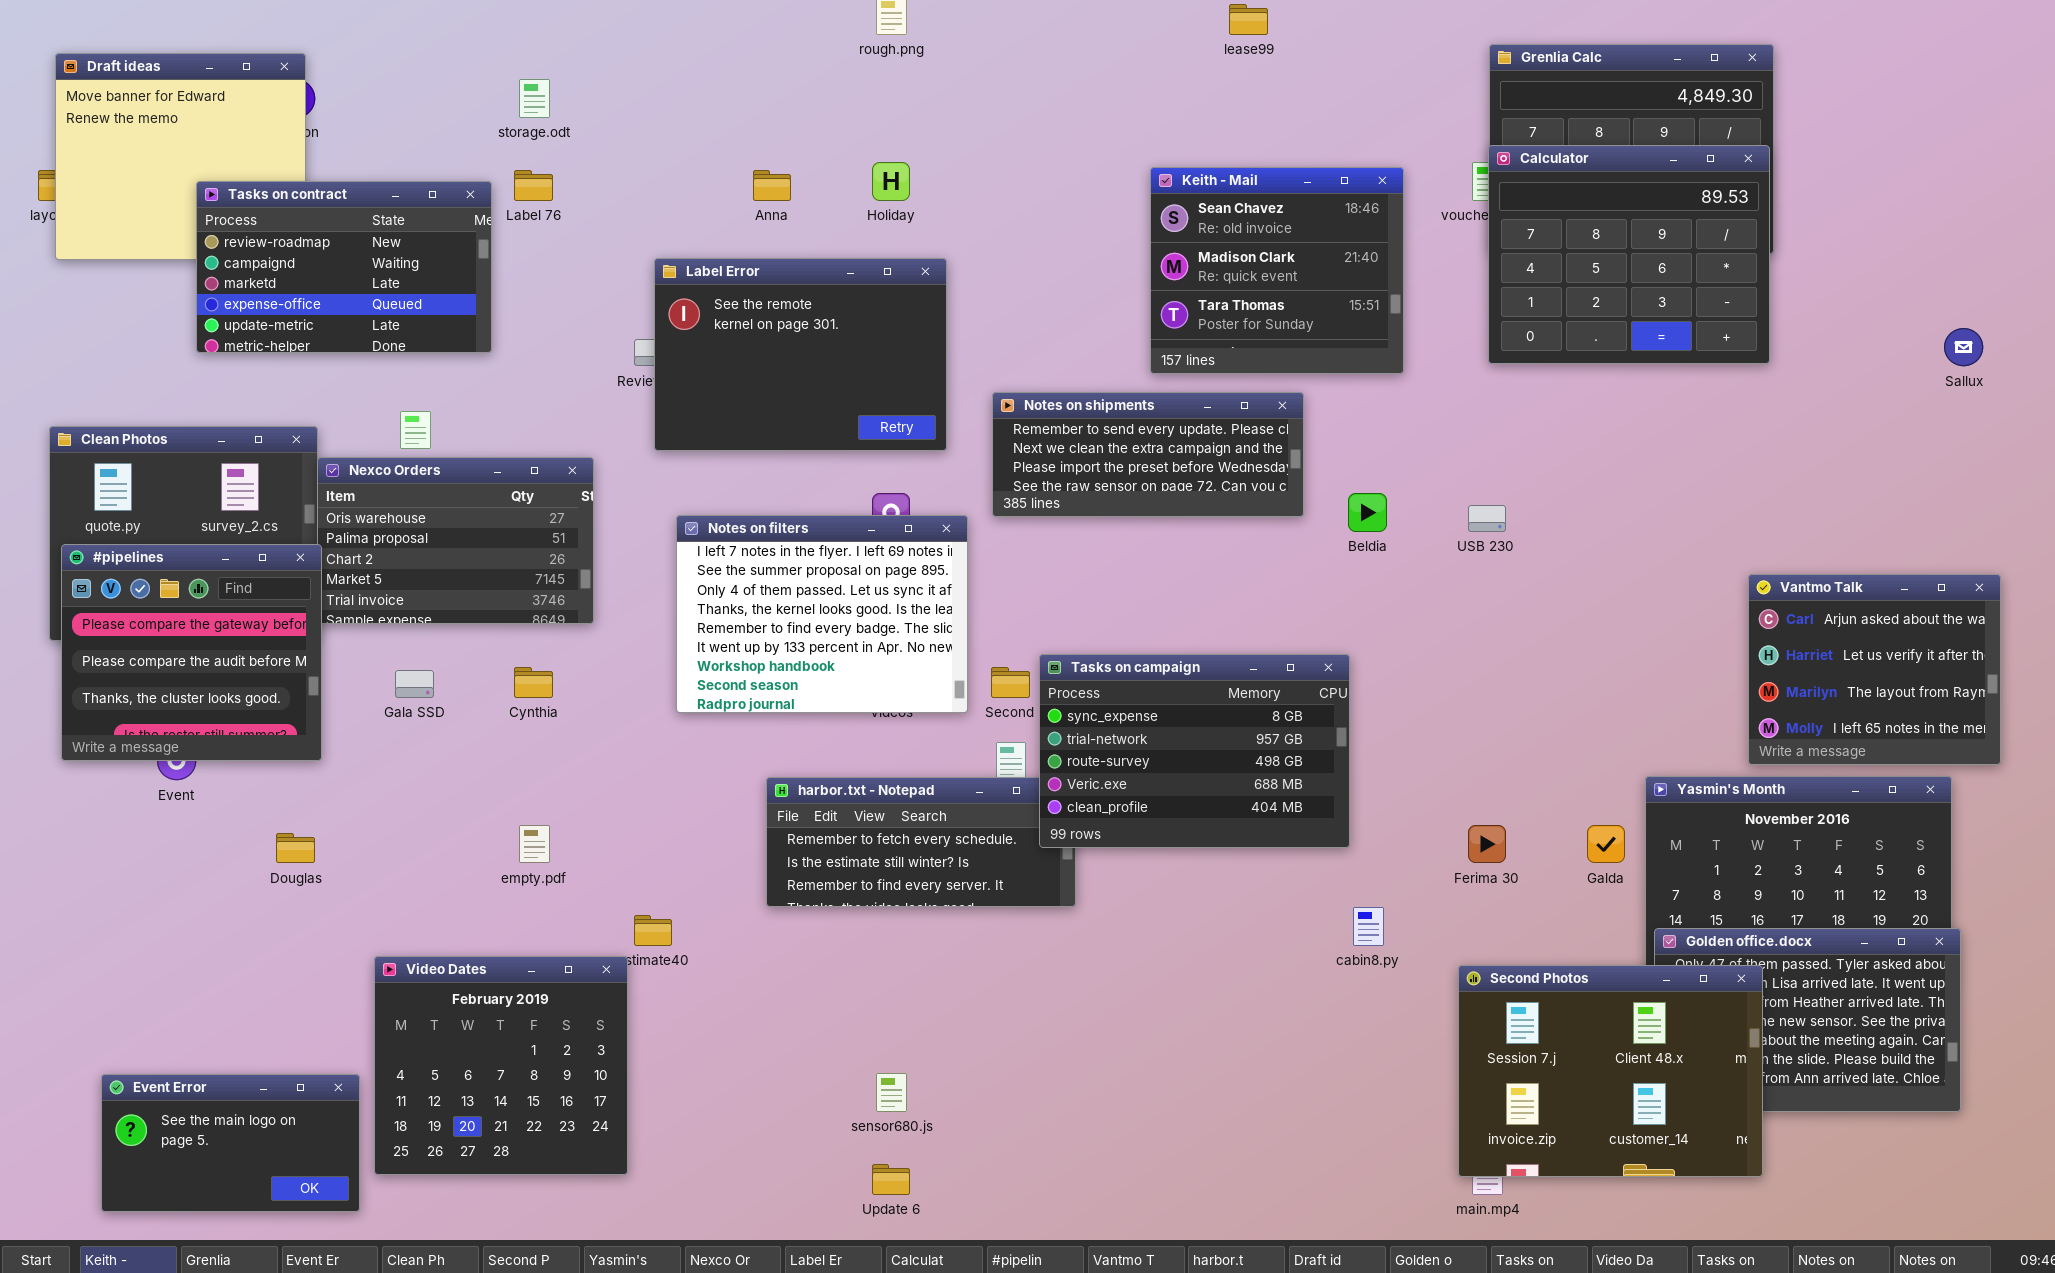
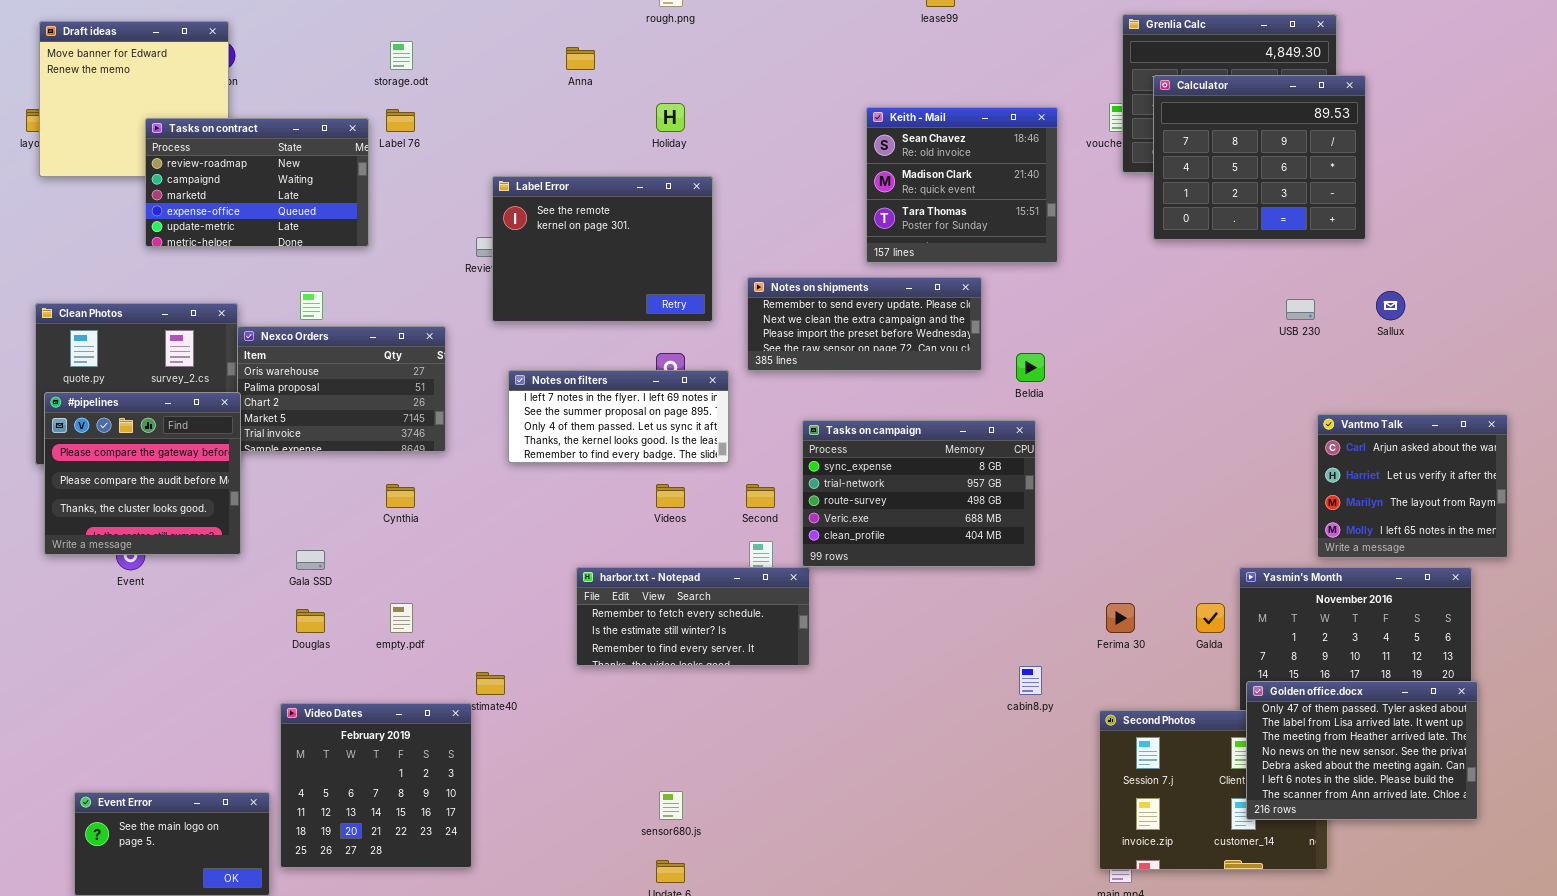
Calculator: [1488,145,1770,364] -> [1153,75,1366,240], moved
Anna: [753,170,791,201] -> [566,47,595,70], moved
Sallux: [1944,328,1983,366] -> [1376,291,1405,320], moved
USB 230: [1468,505,1506,532] -> [1286,299,1315,320], moved
Notes on filters: [676,515,968,713] -> [508,370,729,463], resized
Tasks on campaign: [1039,654,1350,848] -> [802,420,1036,567], moved
Gala SSD: [395,670,434,698] -> [296,550,325,570], moved
Douglas: [276,833,315,863] -> [296,609,325,633], moved
Golden office.docx: [1654,928,1961,1112] -> [1246,681,1478,820], raised

